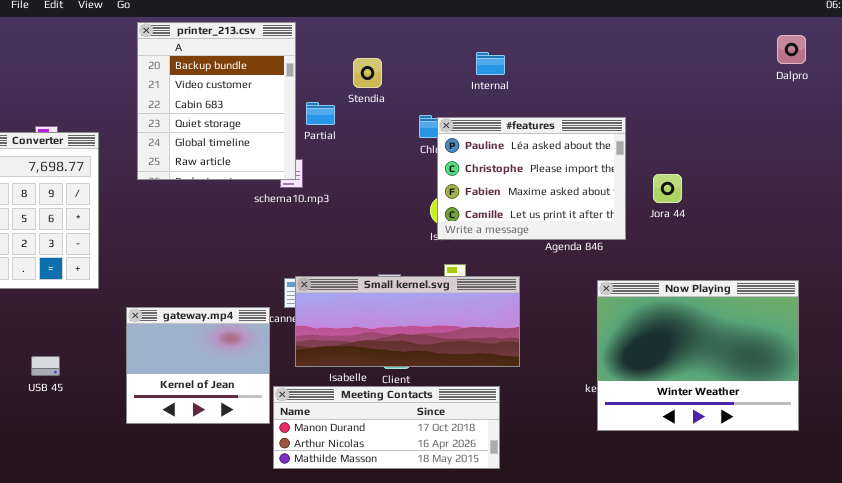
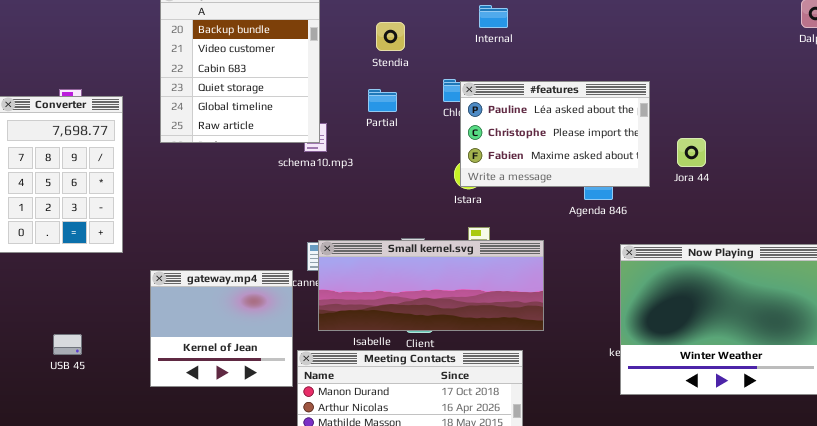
Internal: [476,52,505,75] -> [479,5,508,28], moved
Partial: [306,102,335,125] -> [368,89,397,112], moved
#features: [437,117,626,240] -> [460,81,650,187], resized
USB 45: [31,356,60,376] -> [53,334,82,355], moved

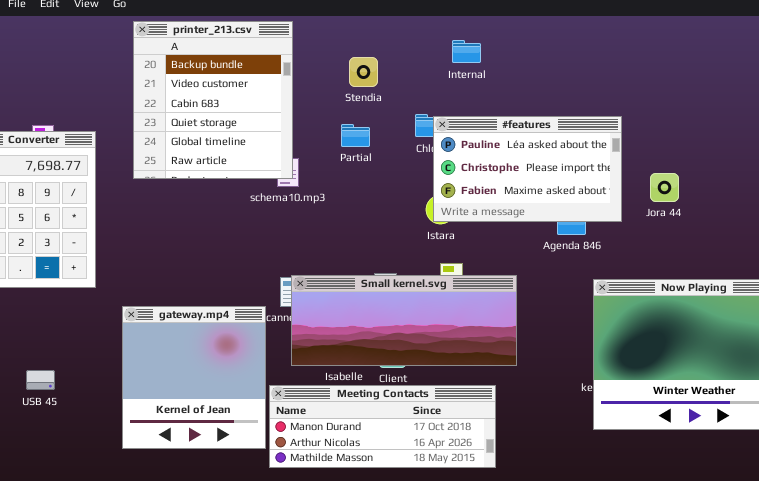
gateway.mp4: [150,270,293,387] -> [122,306,266,449], resized

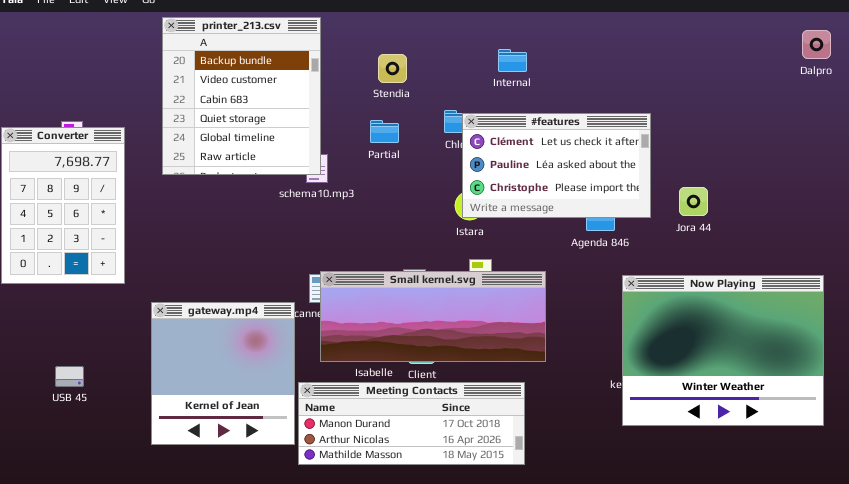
Internal: [452,40,481,63] -> [498,49,527,72], moved
#features: [433,116,622,222] -> [462,113,651,218], scrolled up 1 row
Jora 44: [650,173,679,202] -> [679,187,708,216], moved

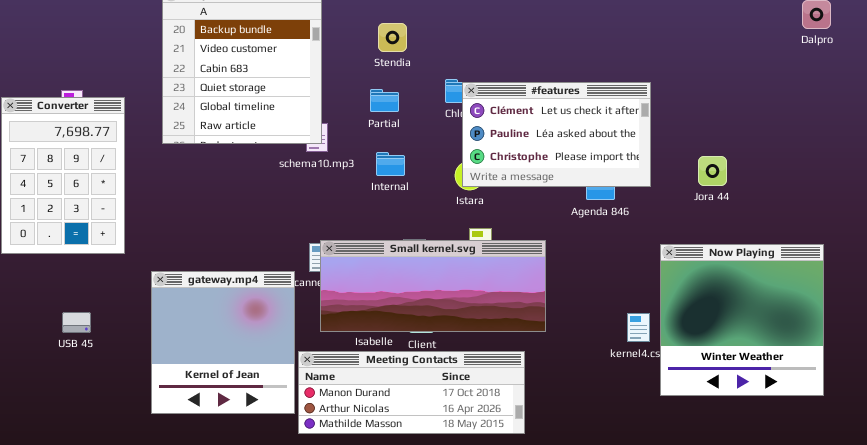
Internal: [498,49,527,72] -> [376,152,405,176], moved
Jora 44: [679,187,708,216] -> [698,156,727,186], moved
Now Playing: [622,275,824,426] -> [660,244,824,396], resized
USB 45: [55,366,84,387] -> [62,312,91,333], moved

